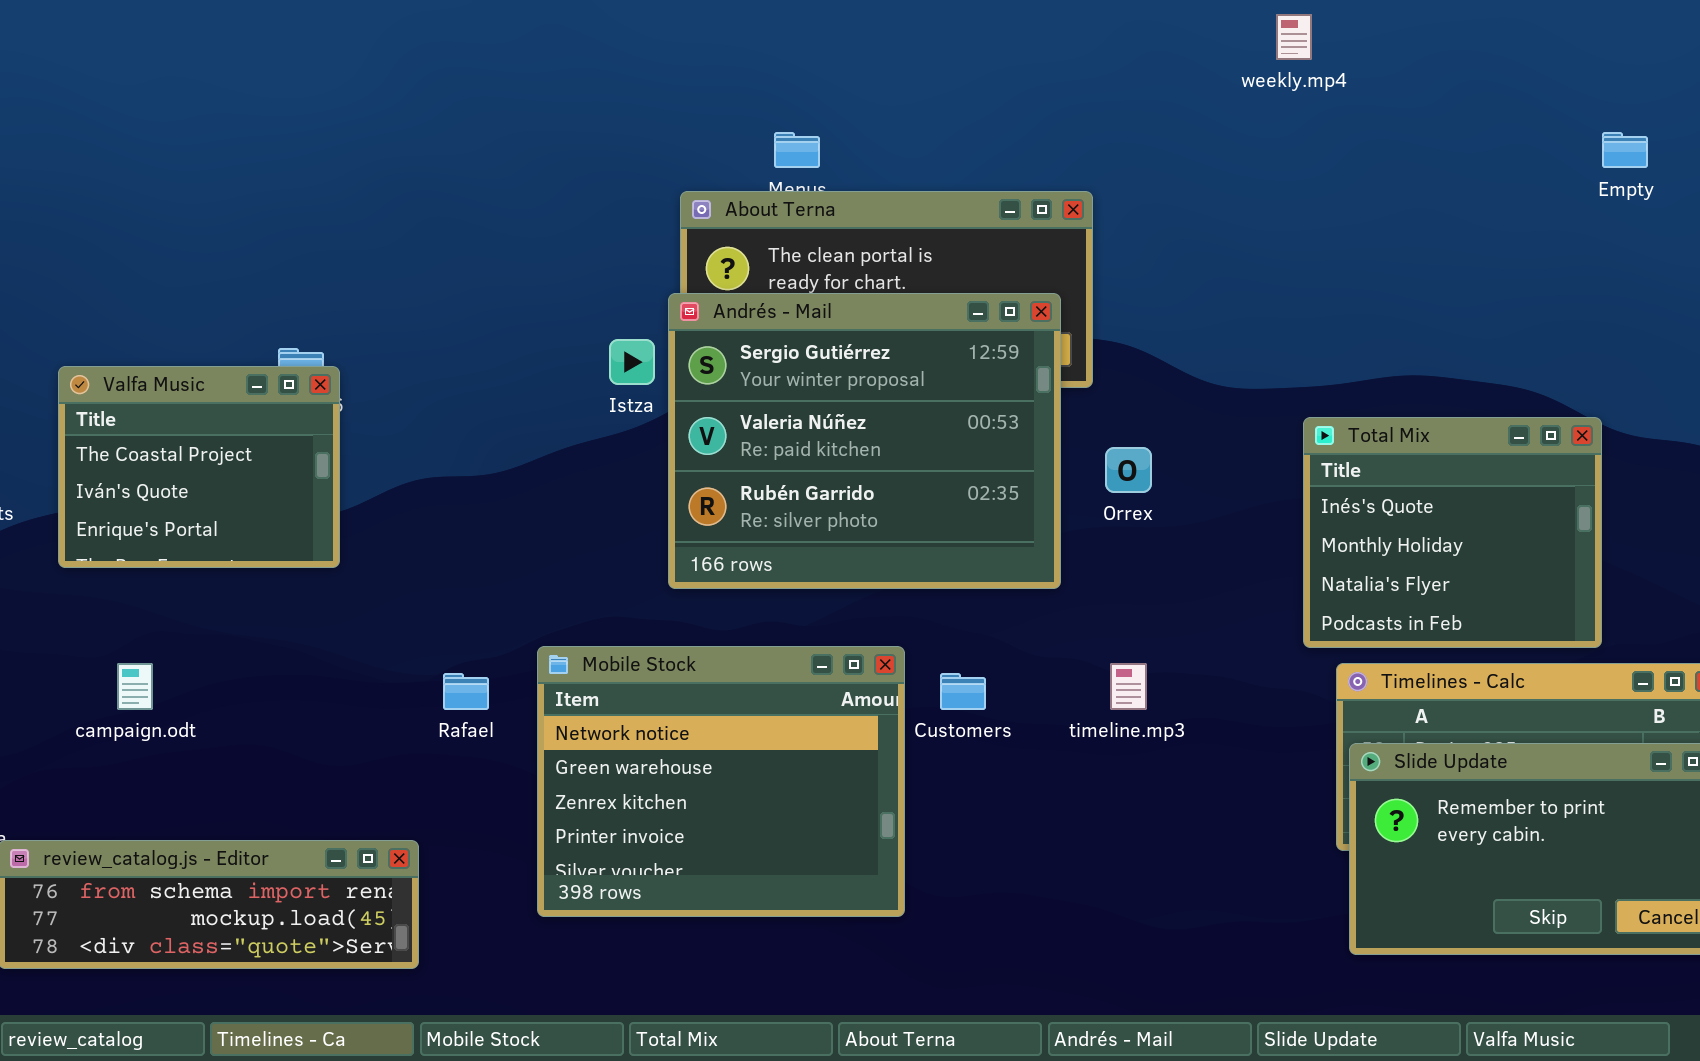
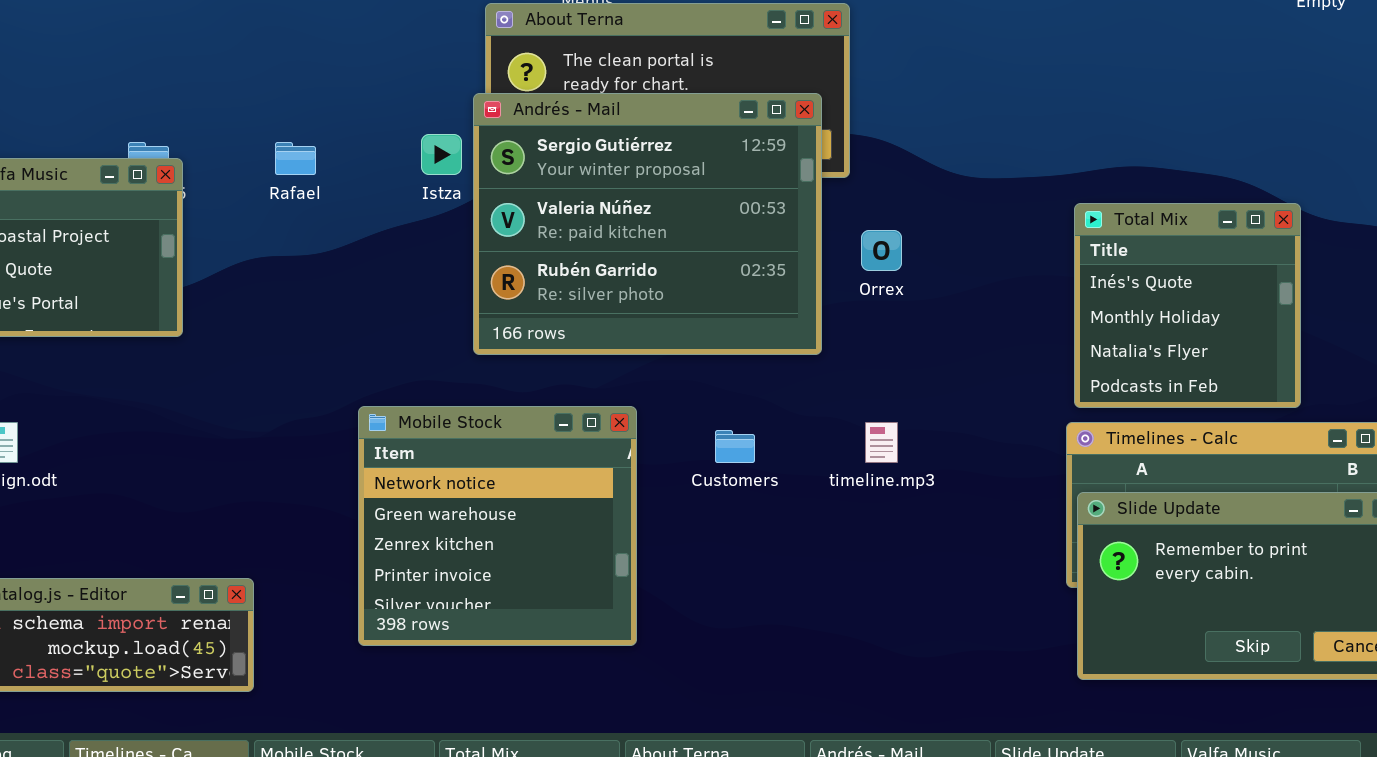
Total Mix: [1303,417,1602,648] -> [1074,203,1301,408], resized
Mobile Stock: [537,646,905,917] -> [358,406,637,646], resized
Rafael: [443,673,489,710] -> [275,142,316,175], moved

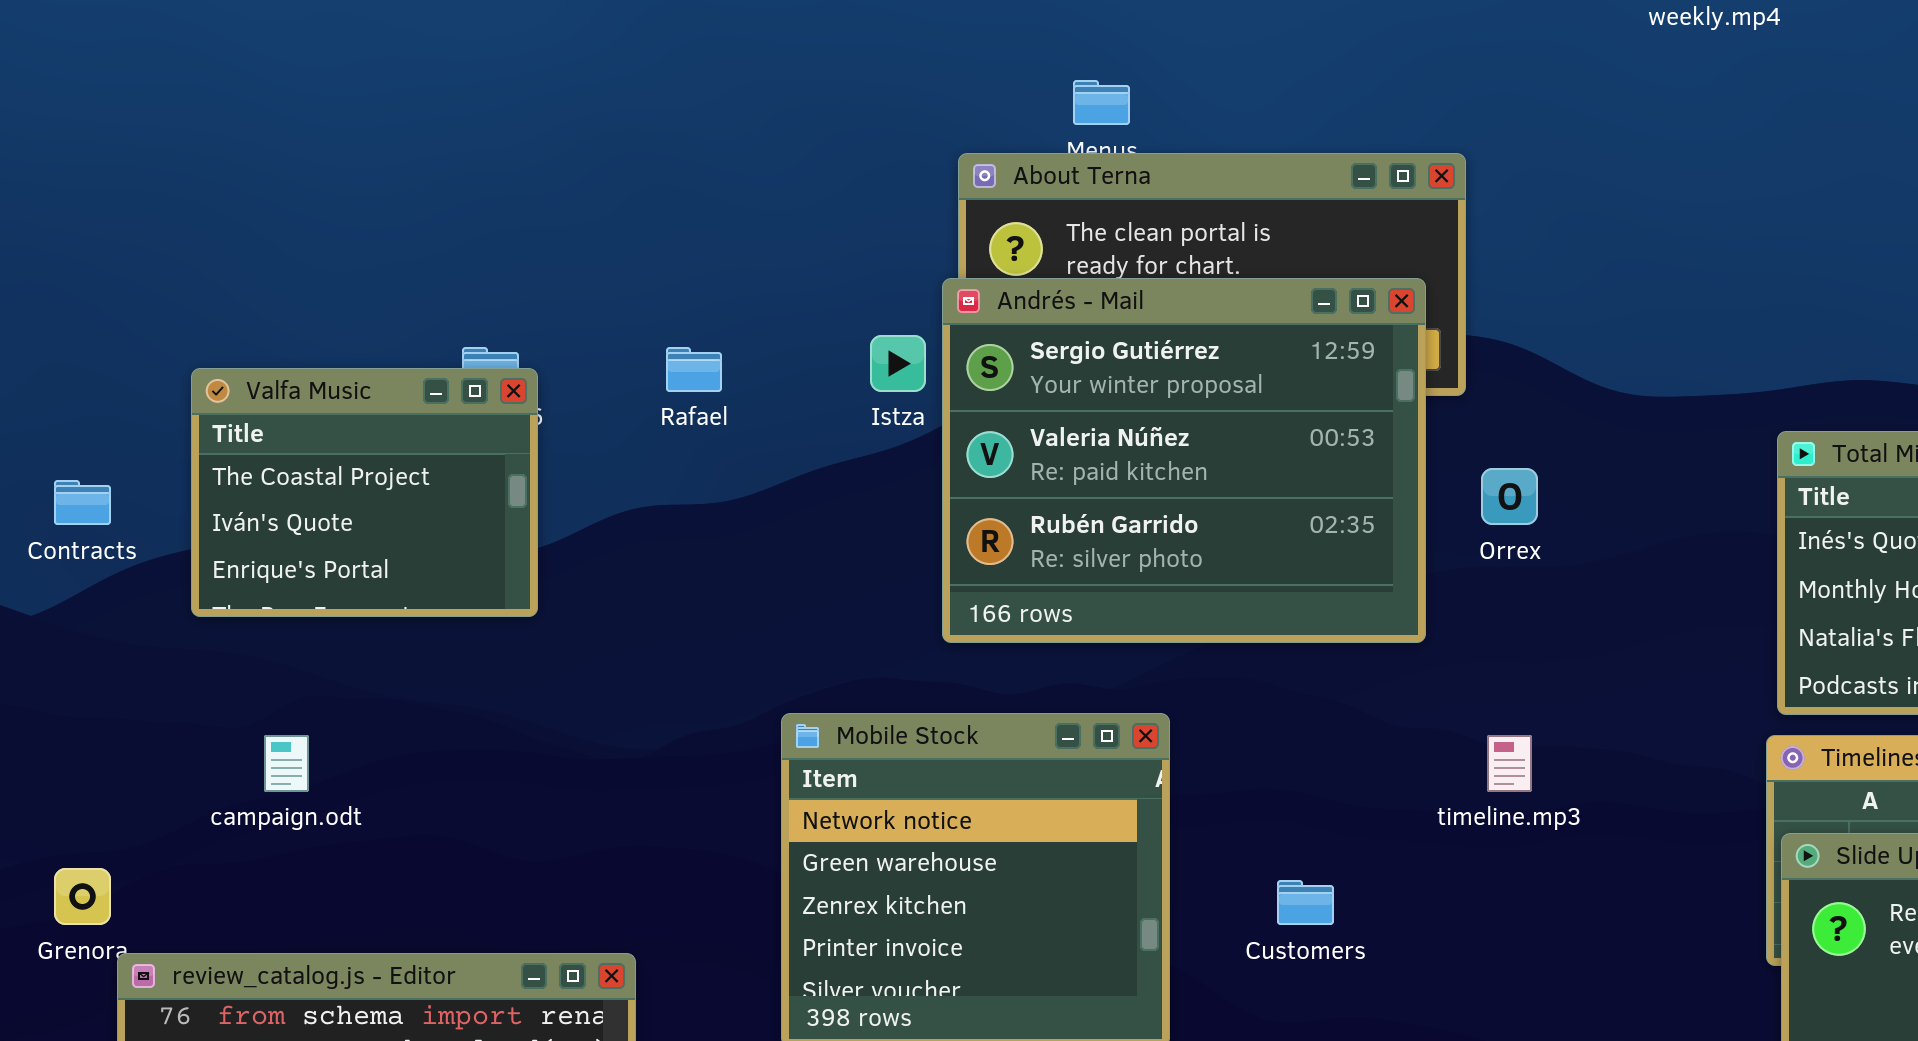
Customers: [715,430,755,463] -> [1277,880,1334,925], moved

